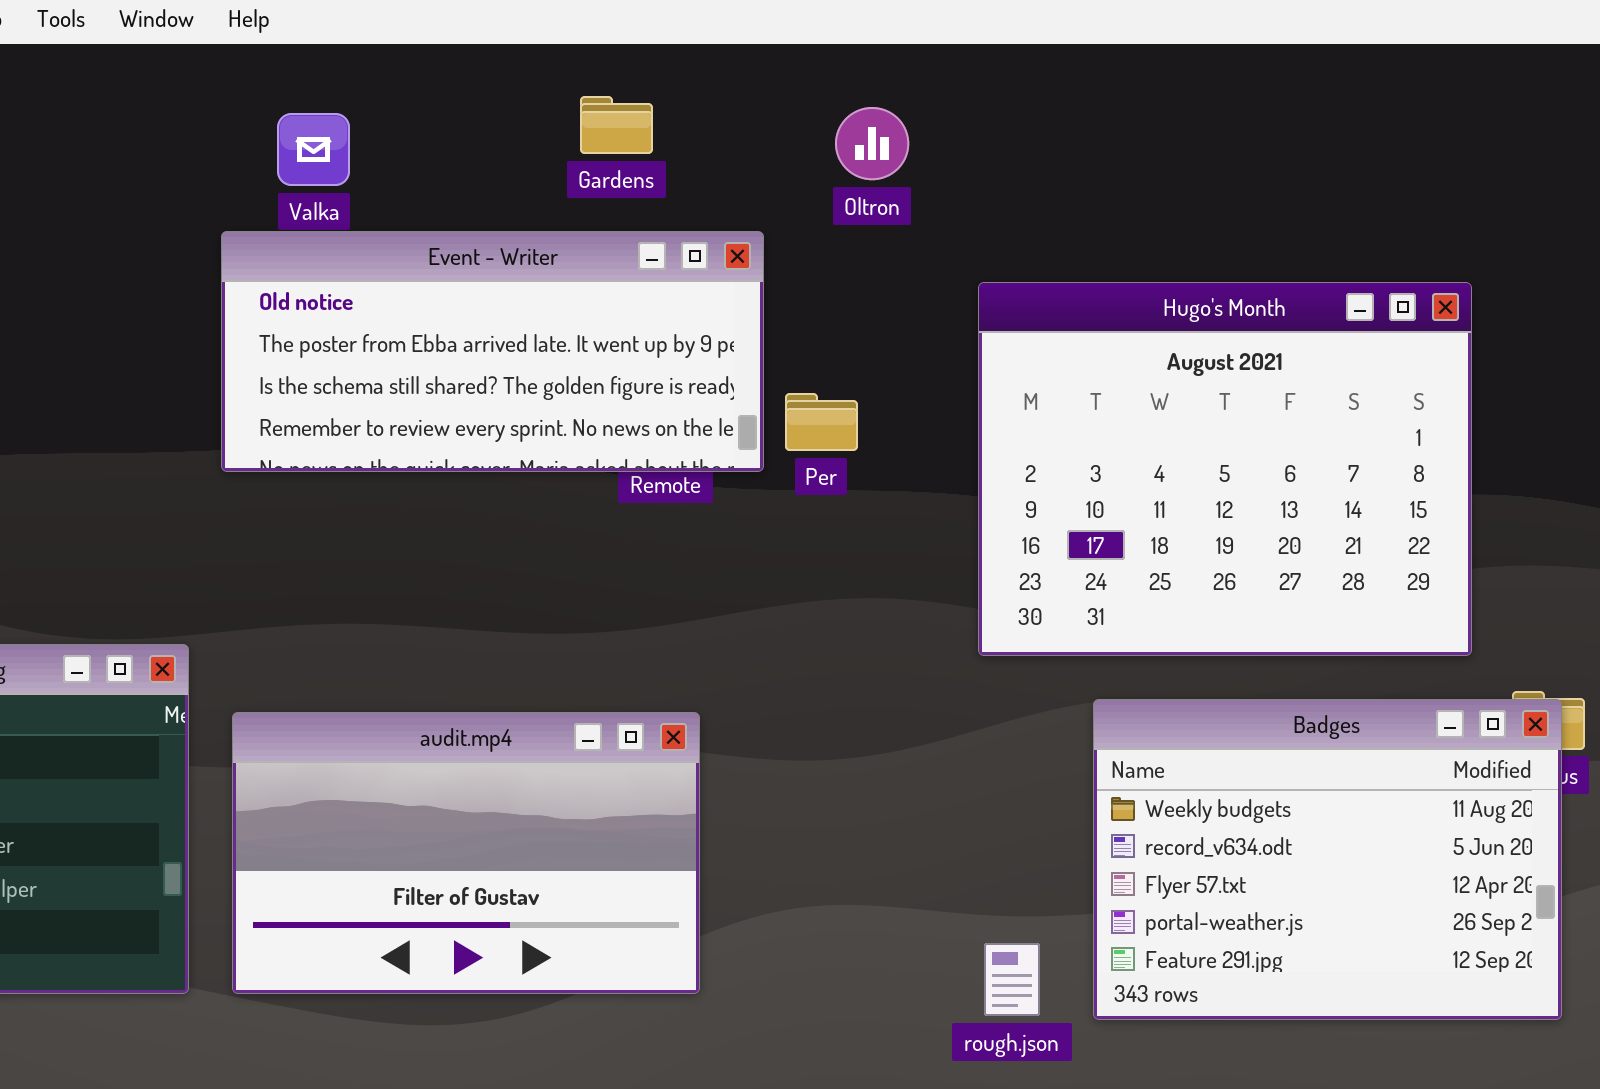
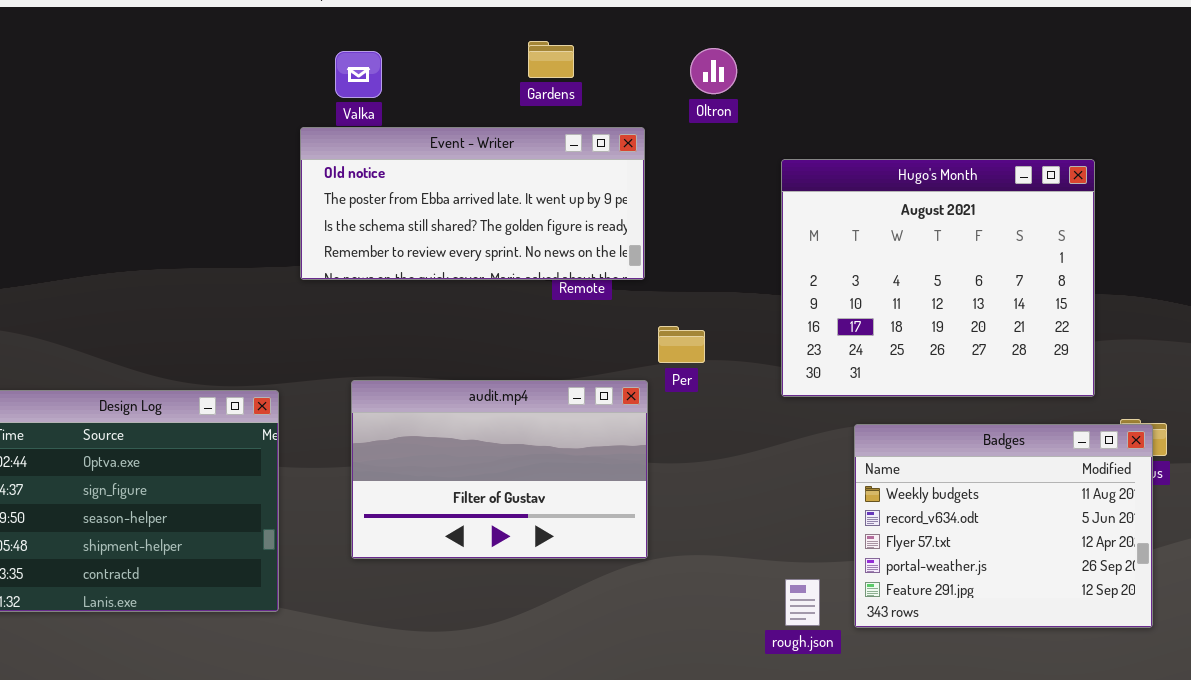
Per: [785,393,858,451] -> [658,326,705,363], moved
audit.mp4: [232,712,700,994] -> [351,380,648,559], moved

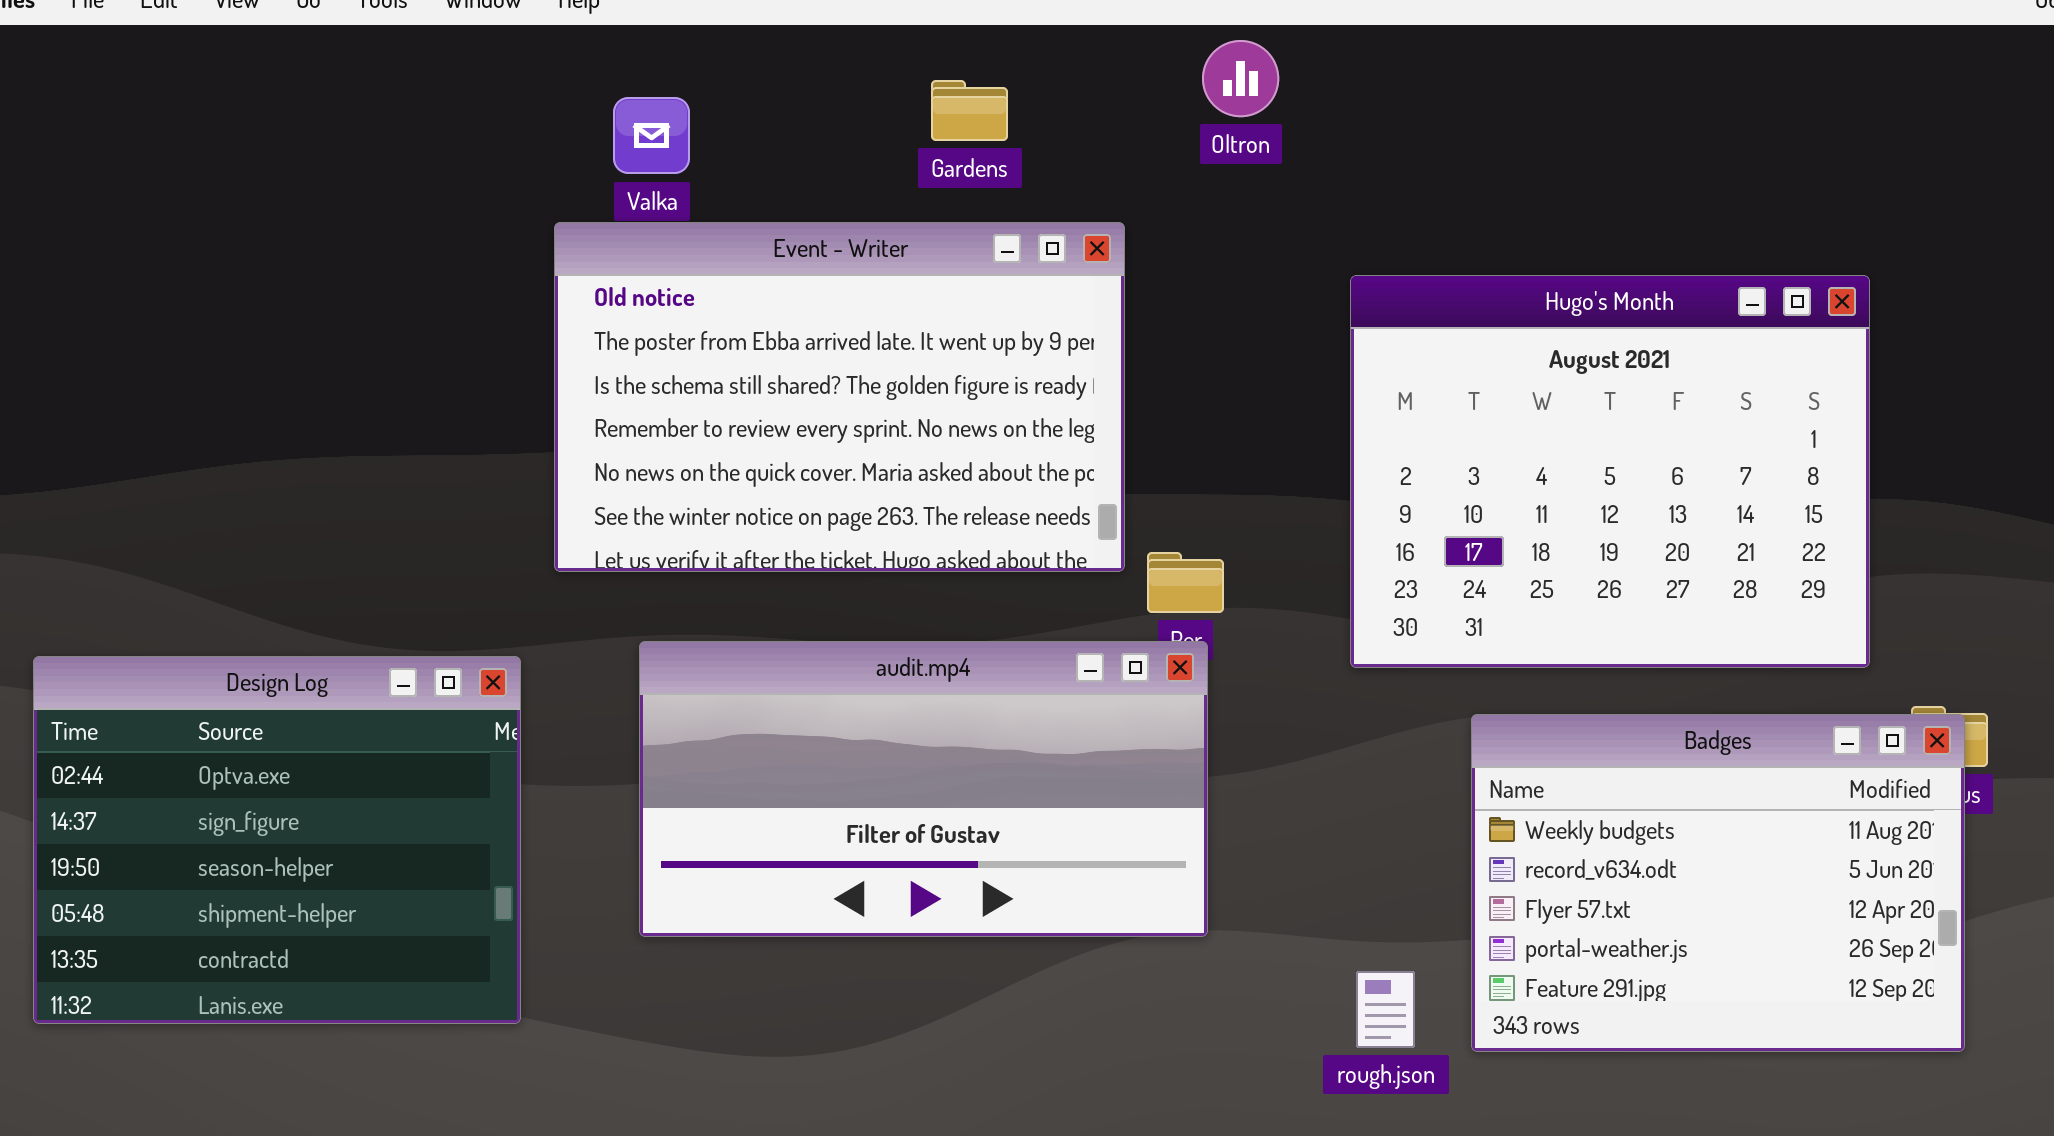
Oltron: [690,48,737,94] -> [1202,40,1279,117], moved
Event - Writer: [300,127,645,280] -> [554,222,1125,572], resized
audit.mp4: [351,380,648,559] -> [639,641,1208,937], resized

